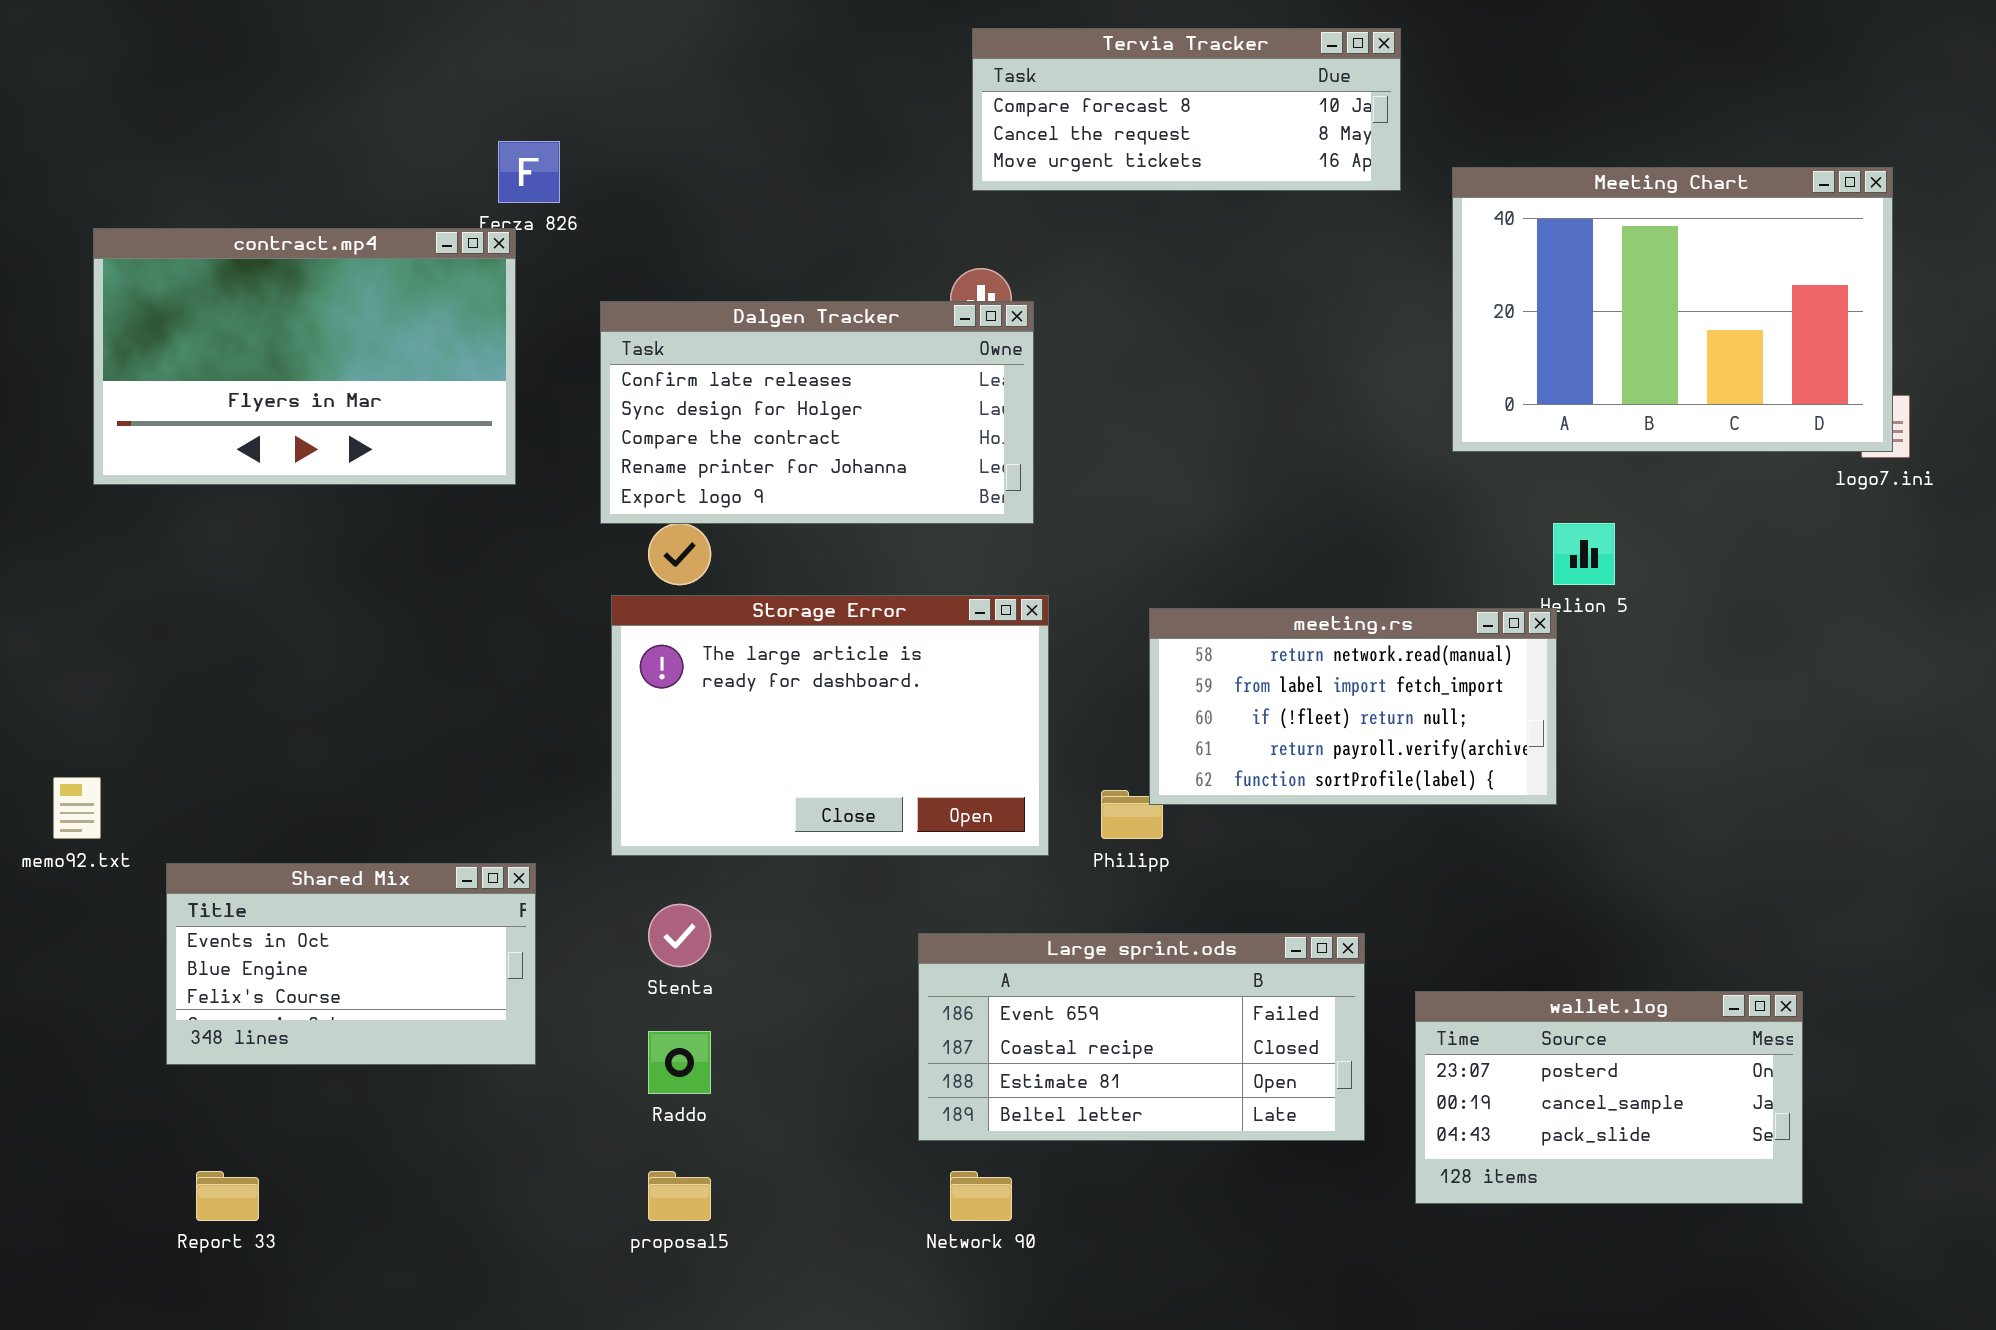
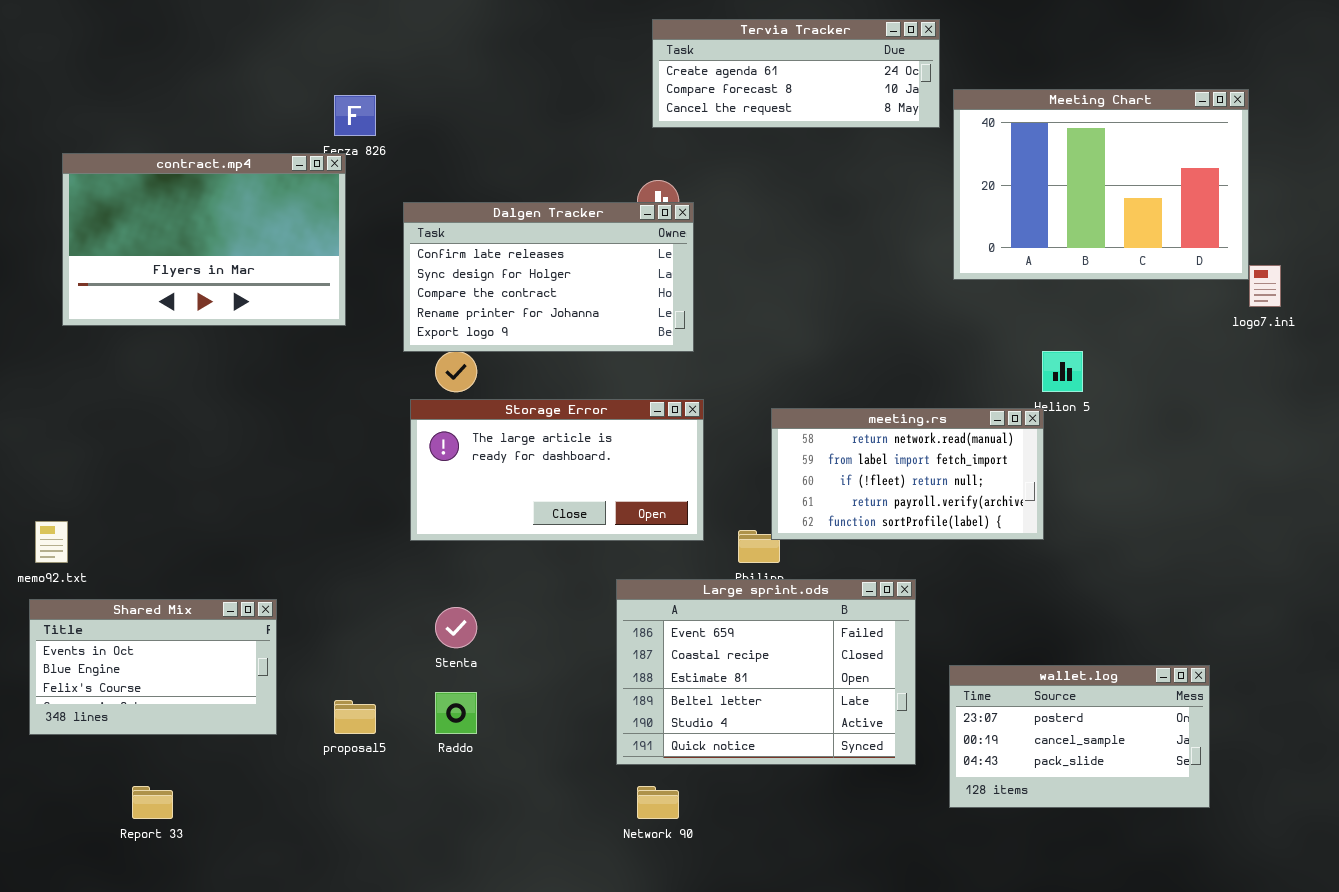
Tervia Tracker: [972,28,1401,191] -> [652,19,940,128], scrolled up 1 row
Meeting Chart: [1452,167,1893,452] -> [953,89,1249,280], moved
Storage Error: [611,595,1049,856] -> [410,399,704,541], resized
Shared Mix: [166,863,536,1065] -> [29,599,277,735], moved
Large sprint.ods: [918,933,1365,1141] -> [616,579,916,765], resized
proposal5: [648,1171,711,1221] -> [334,700,376,734], moved

